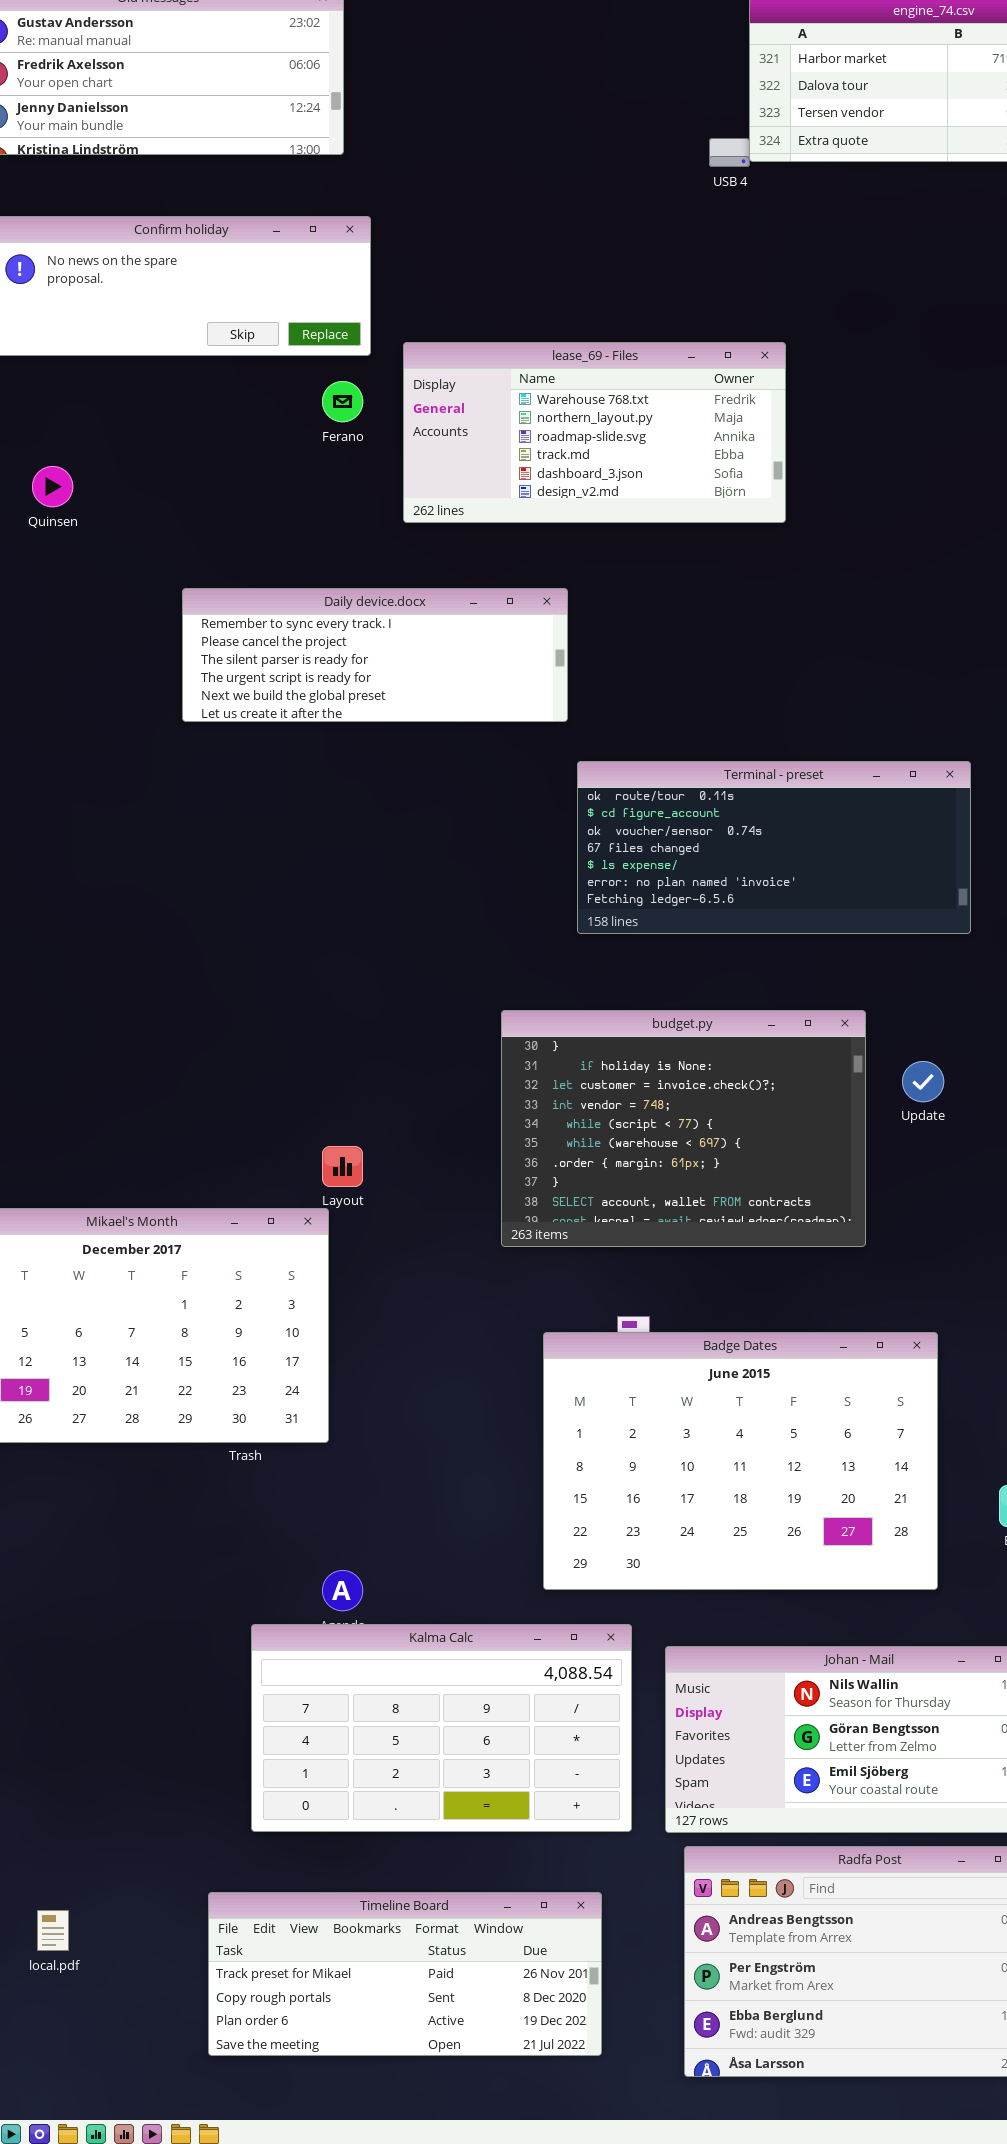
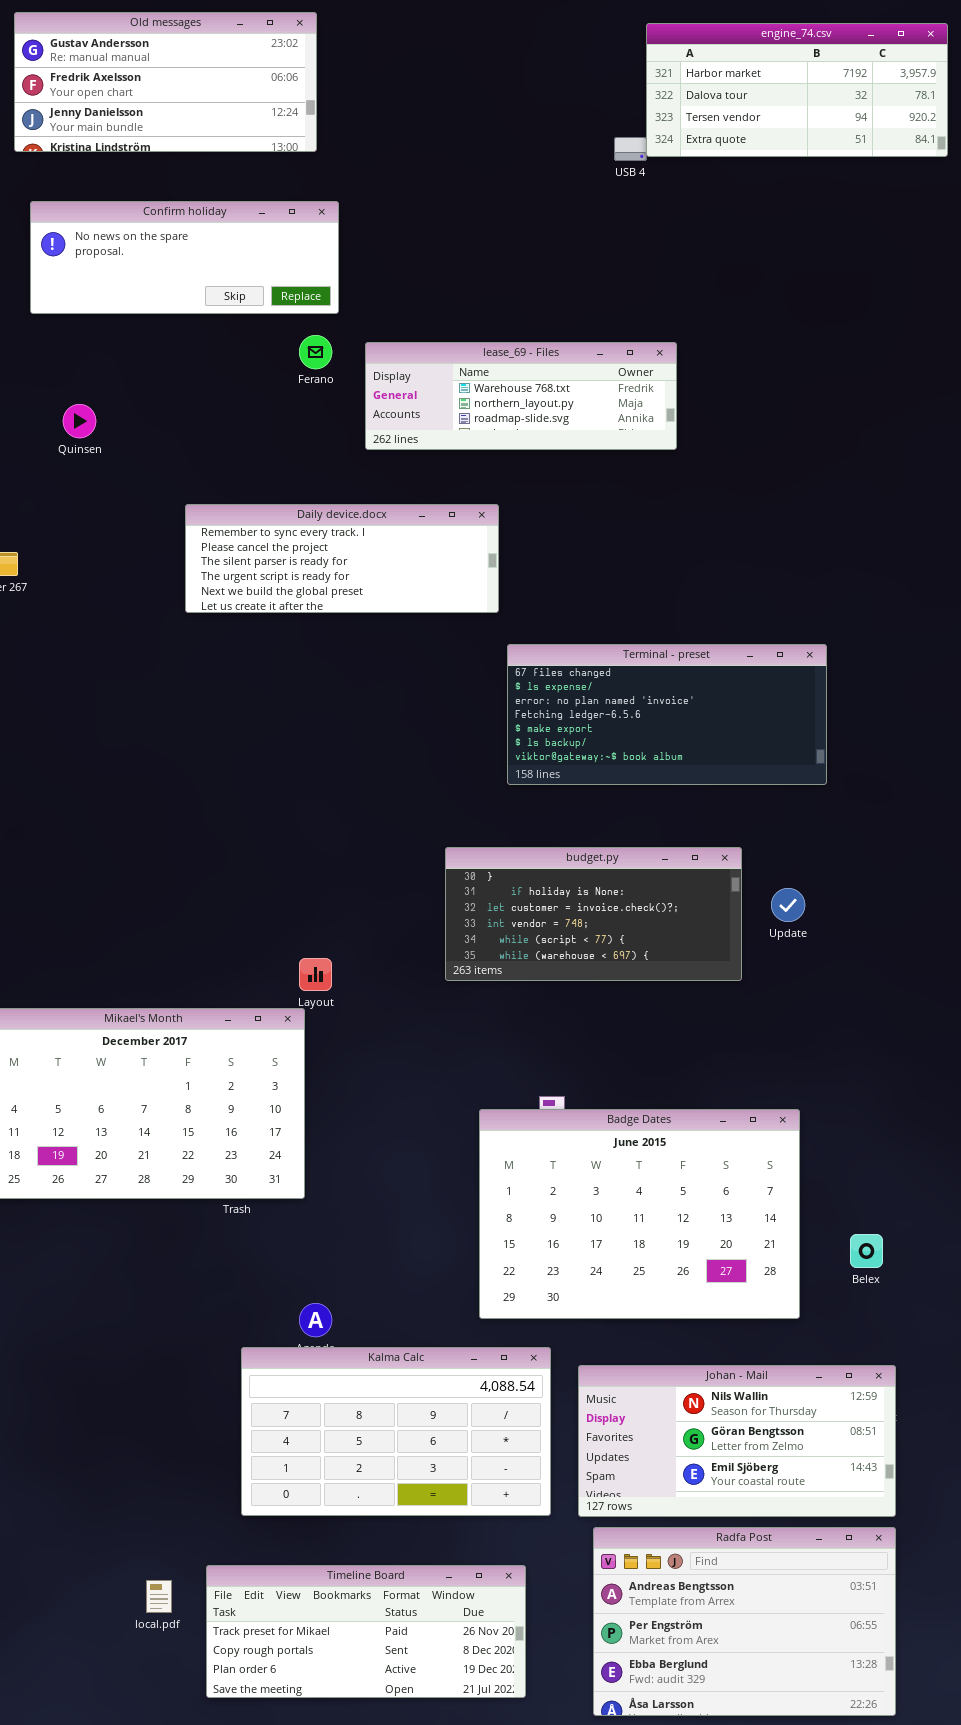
lease_69 - Files: [403,342,786,523] -> [365,342,677,450], resized
Terminal - preset: [577,761,971,934] -> [507,644,827,785], scrolled down 3 rows
budget.py: [501,1010,866,1247] -> [445,847,742,981], resized
local.pdf: [37,1910,69,1951] -> [146,1580,172,1613], moved

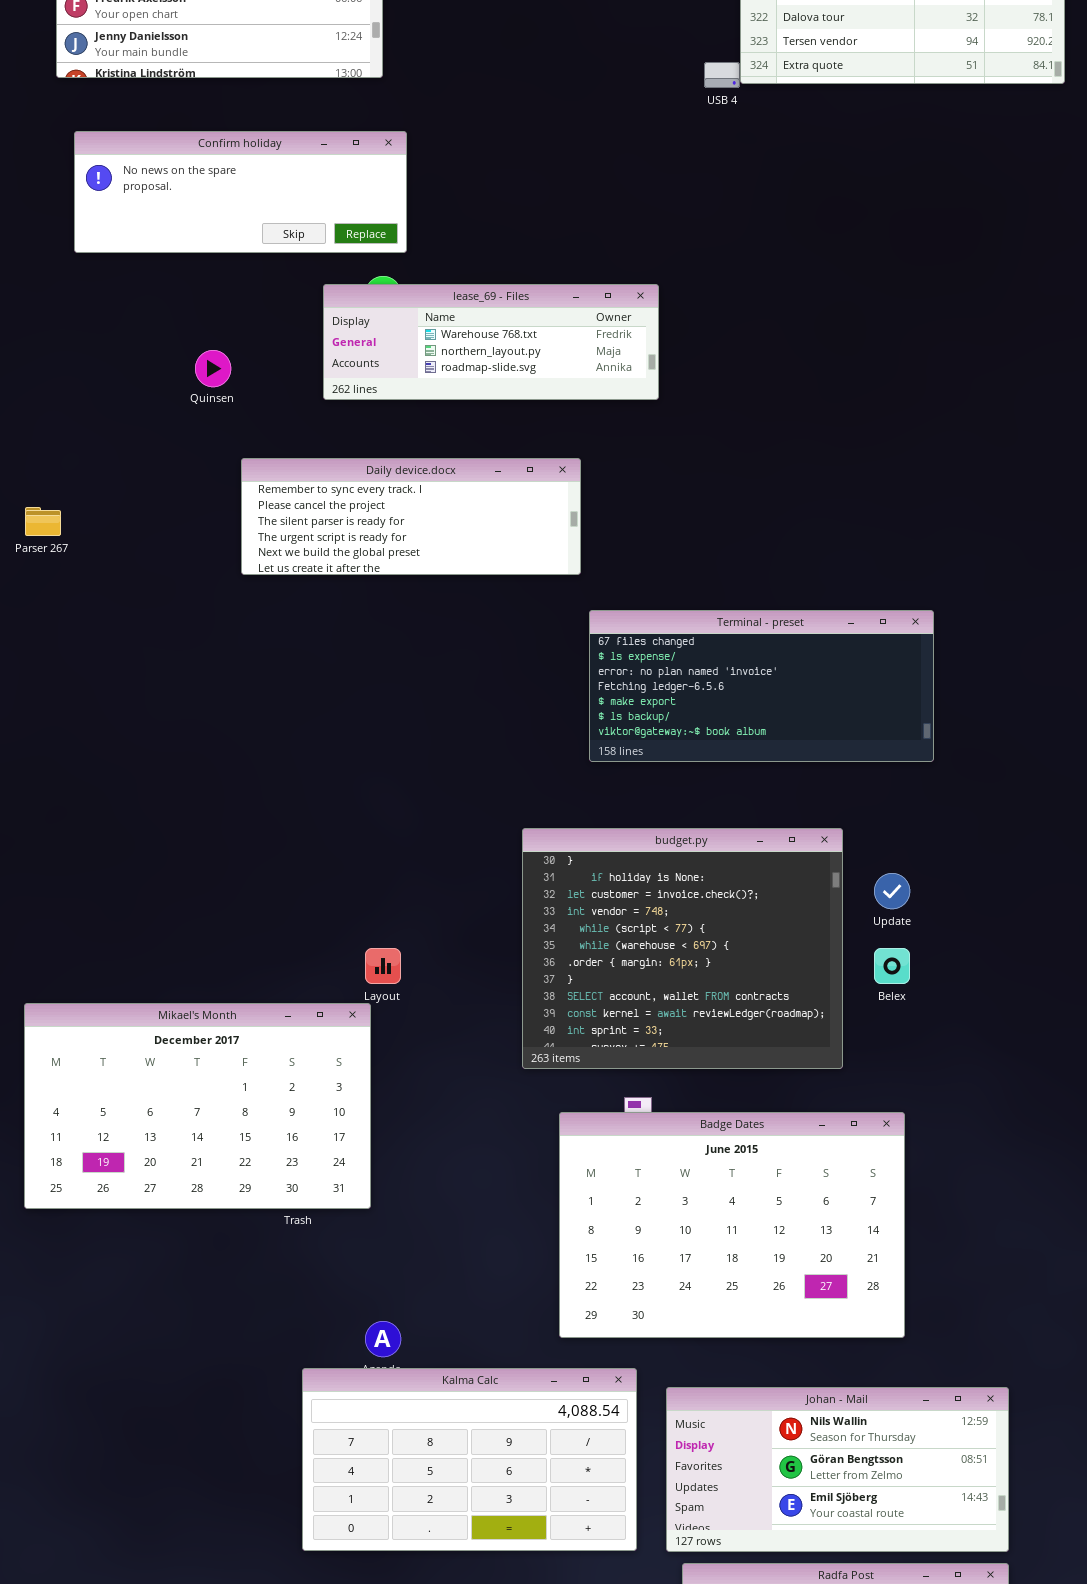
lease_69 - Files: [365,342,677,450] -> [323,284,659,400], moved
Quinsen: [63,404,96,438] -> [195,350,231,387], moved
budget.py: [445,847,742,981] -> [522,828,843,1069], resized
Belex: [850,1234,883,1268] -> [874,948,910,984], moved

